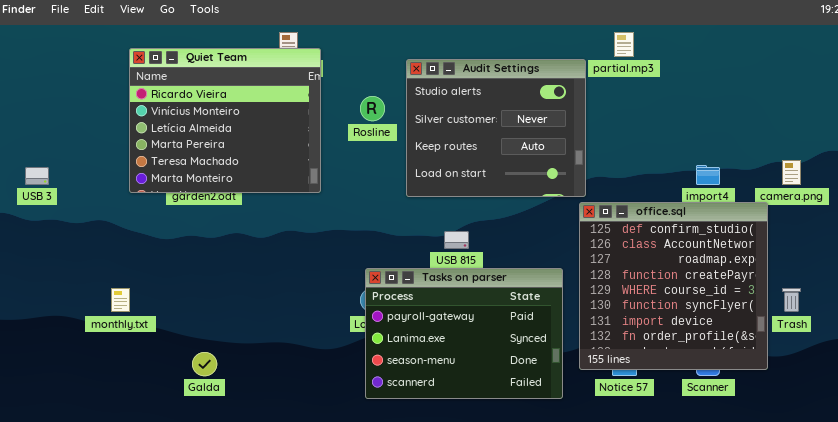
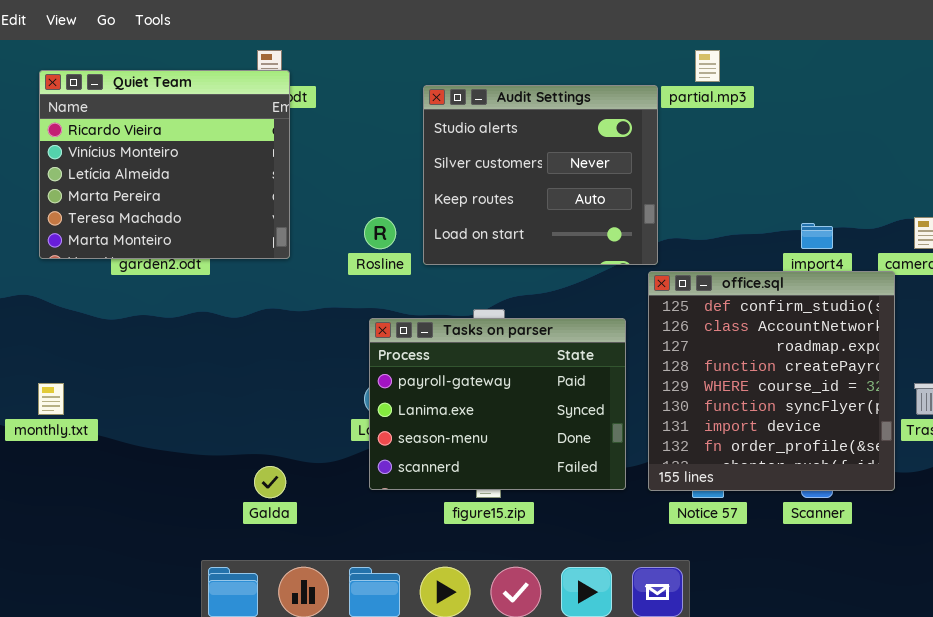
Quiet Team: [129,48,321,193] -> [39,70,290,259], moved
Rosline: [360,96,385,121] -> [364,217,396,249], moved
Tasks on parser: [365,268,563,399] -> [369,318,626,490], moved
Galda: [192,352,217,376] -> [254,466,286,498], moved

